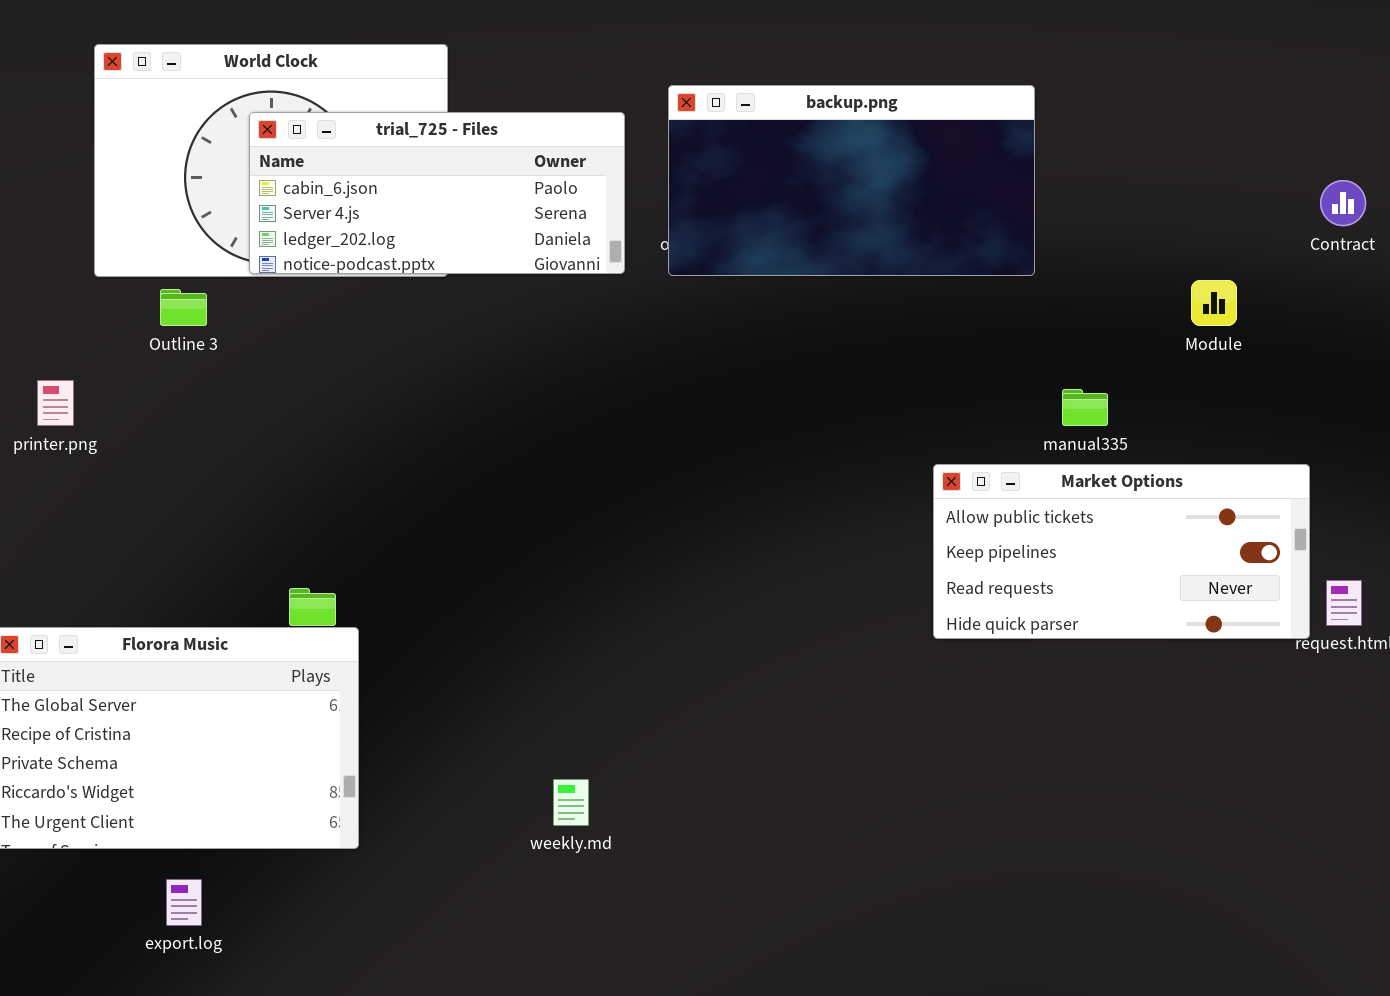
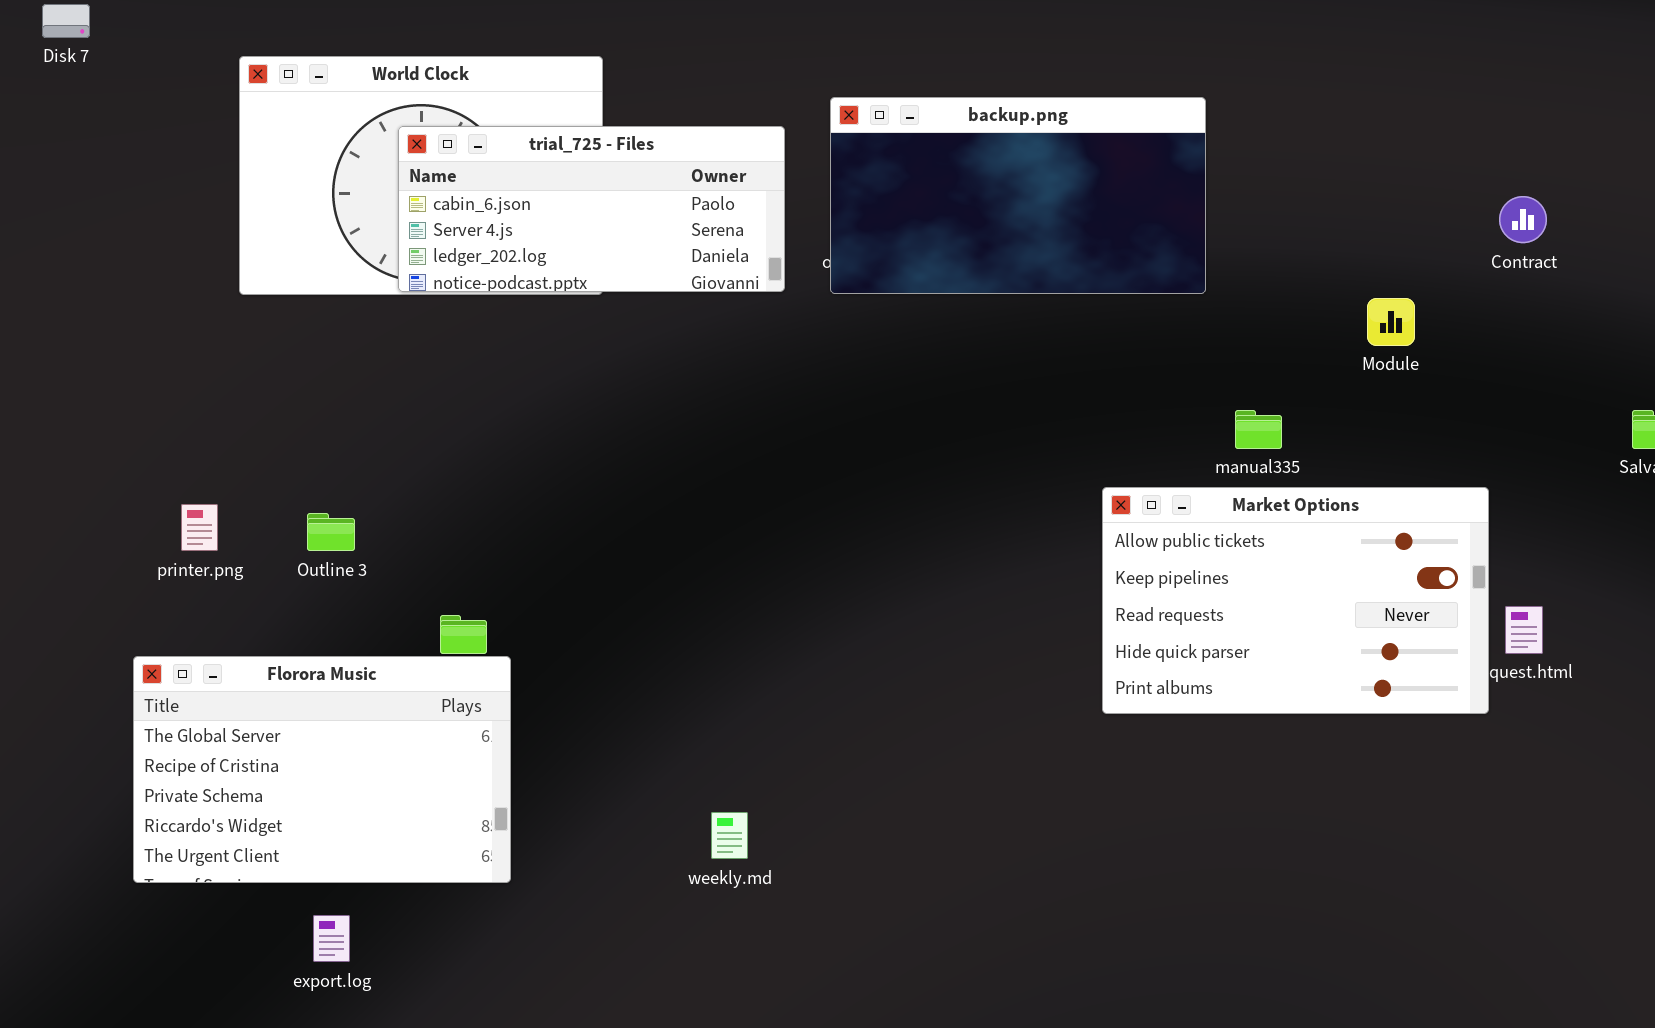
Outline 3: [160,289,207,326] -> [307,513,355,551], moved
printer.png: [37,380,74,426] -> [181,504,218,551], moved
Market Options: [933,464,1310,639] -> [1102,487,1489,714], resized

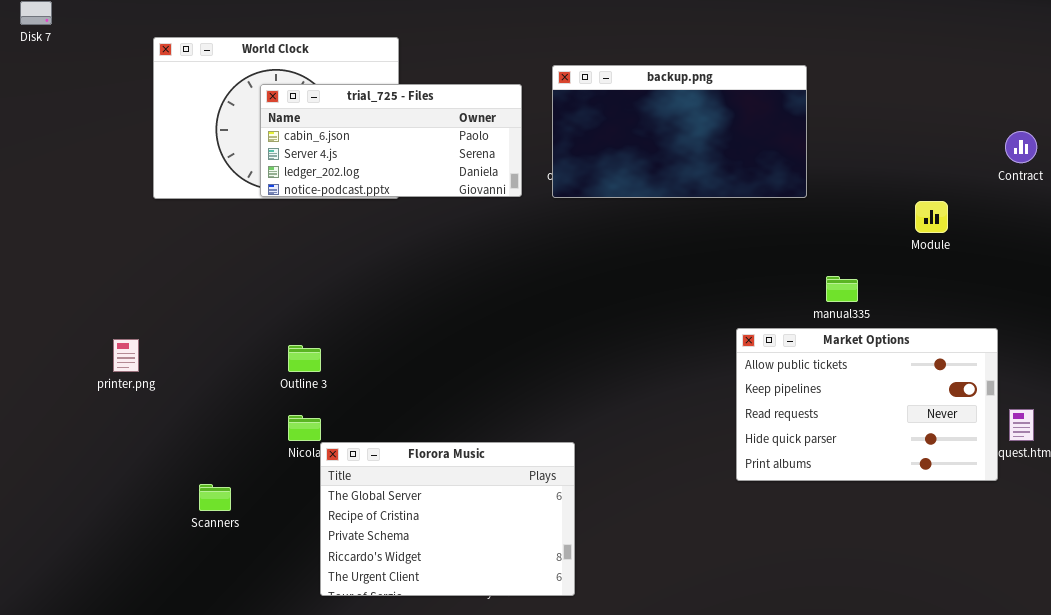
Outline 3: [307,513,355,551] -> [288,345,321,372], moved
Florora Music: [133,656,511,883] -> [320,442,575,596], moved

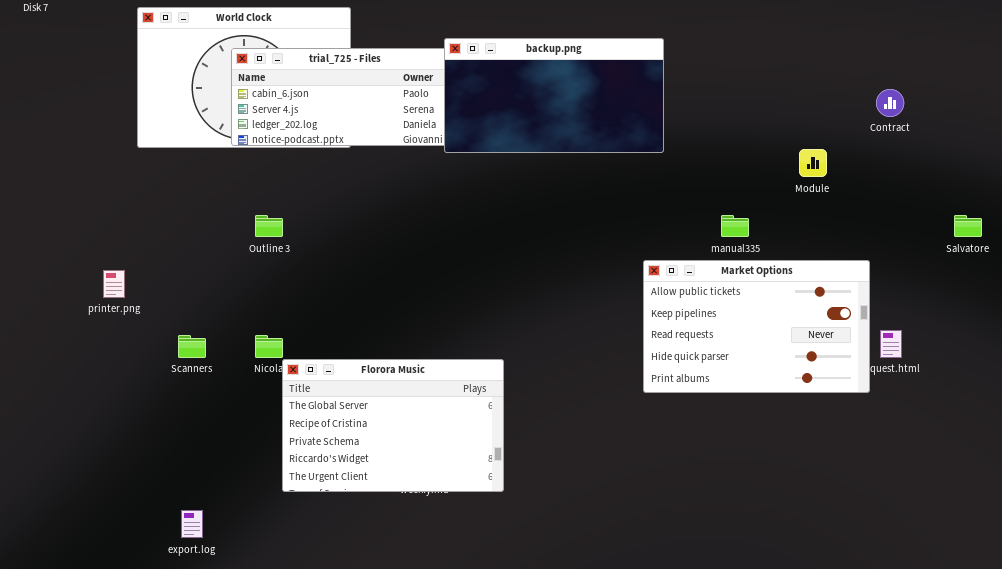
backup.png: [552,65,807,198] -> [444,38,664,153], moved
Outline 3: [288,345,321,372] -> [255,215,283,237], moved
Scanners: [199,484,231,511] -> [178,335,206,358], moved

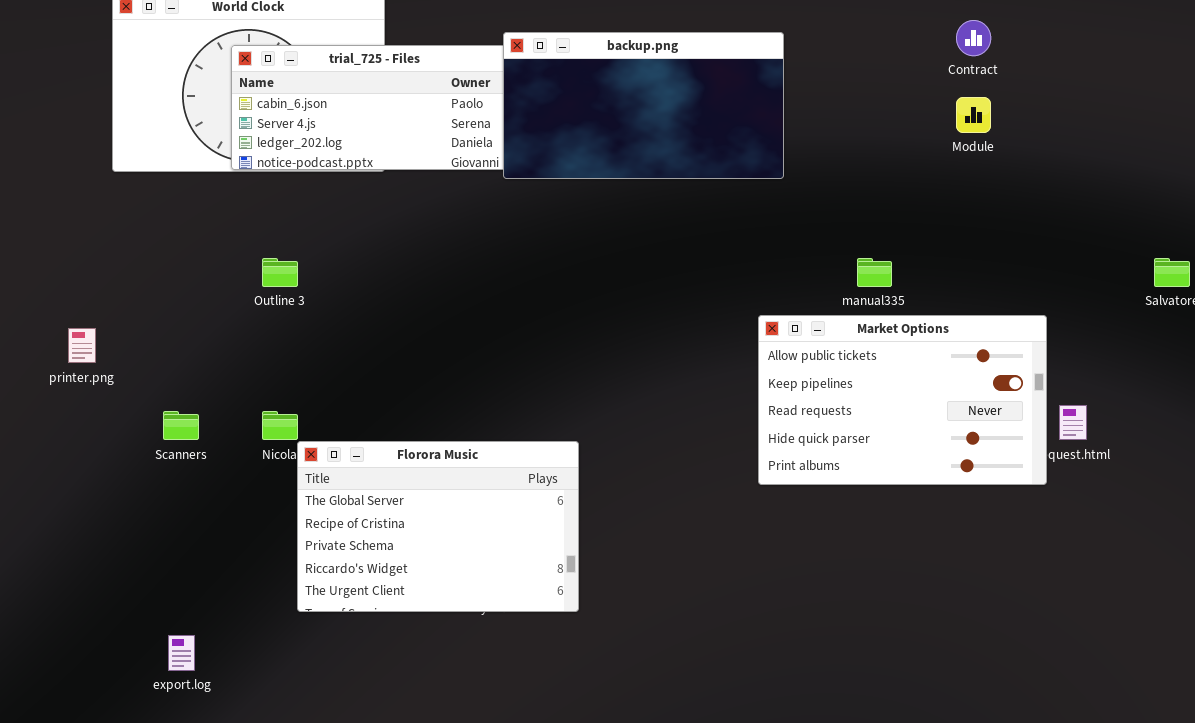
Contract: [876,89,904,117] -> [956,20,991,56], moved
Module: [799,149,827,177] -> [956,97,991,133], moved

